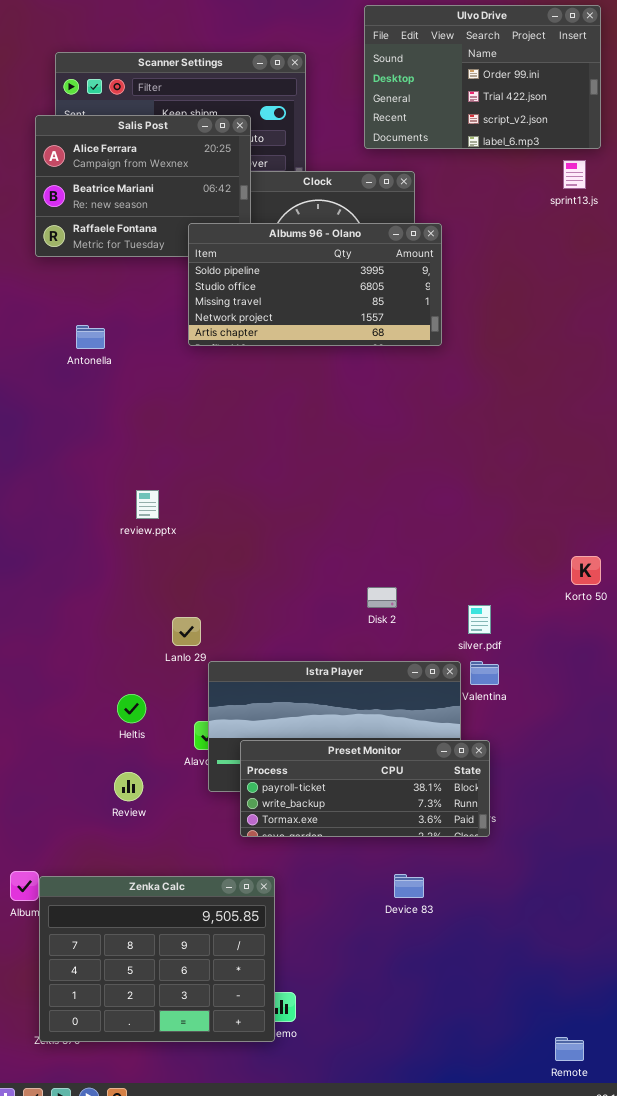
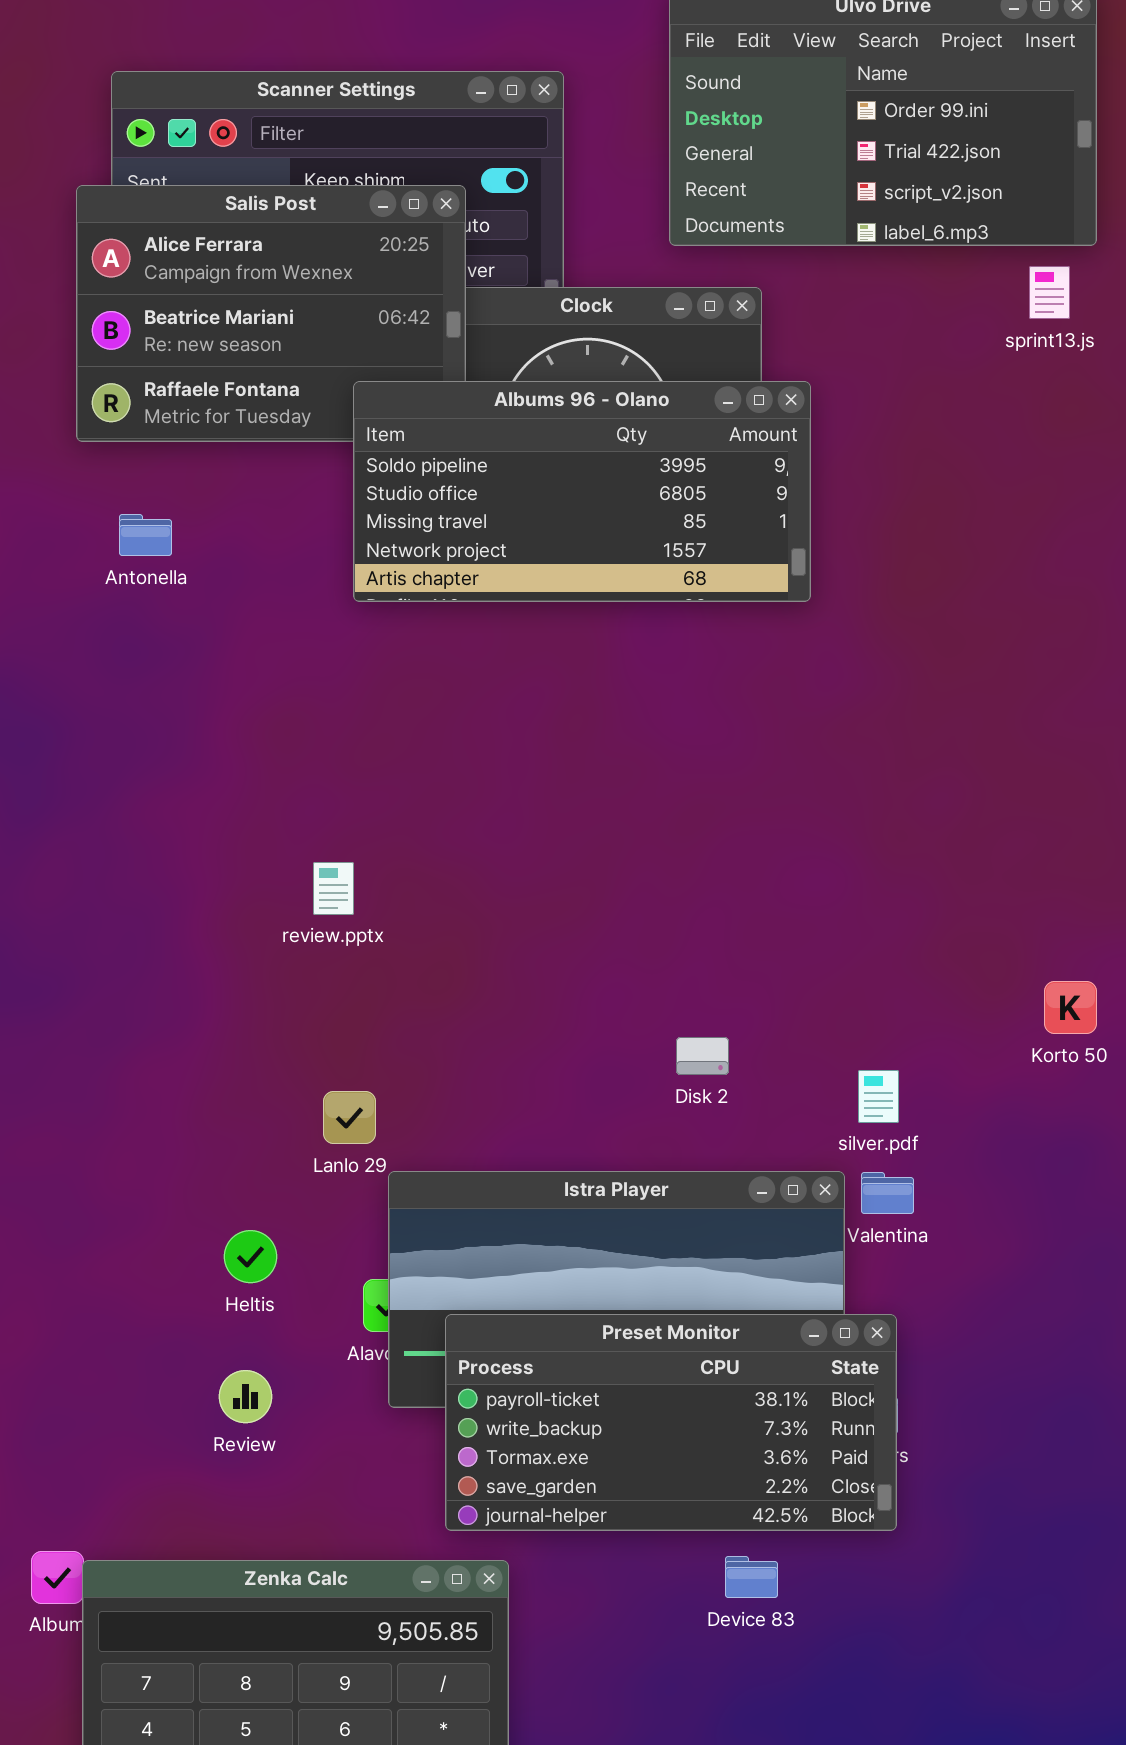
Antonella: [76,325,105,349] -> [119,514,172,556], moved
review.pptx: [136,490,159,519] -> [313,862,354,915], moved
Preset Monitor: [240,740,490,837] -> [445,1314,897,1531], resized

